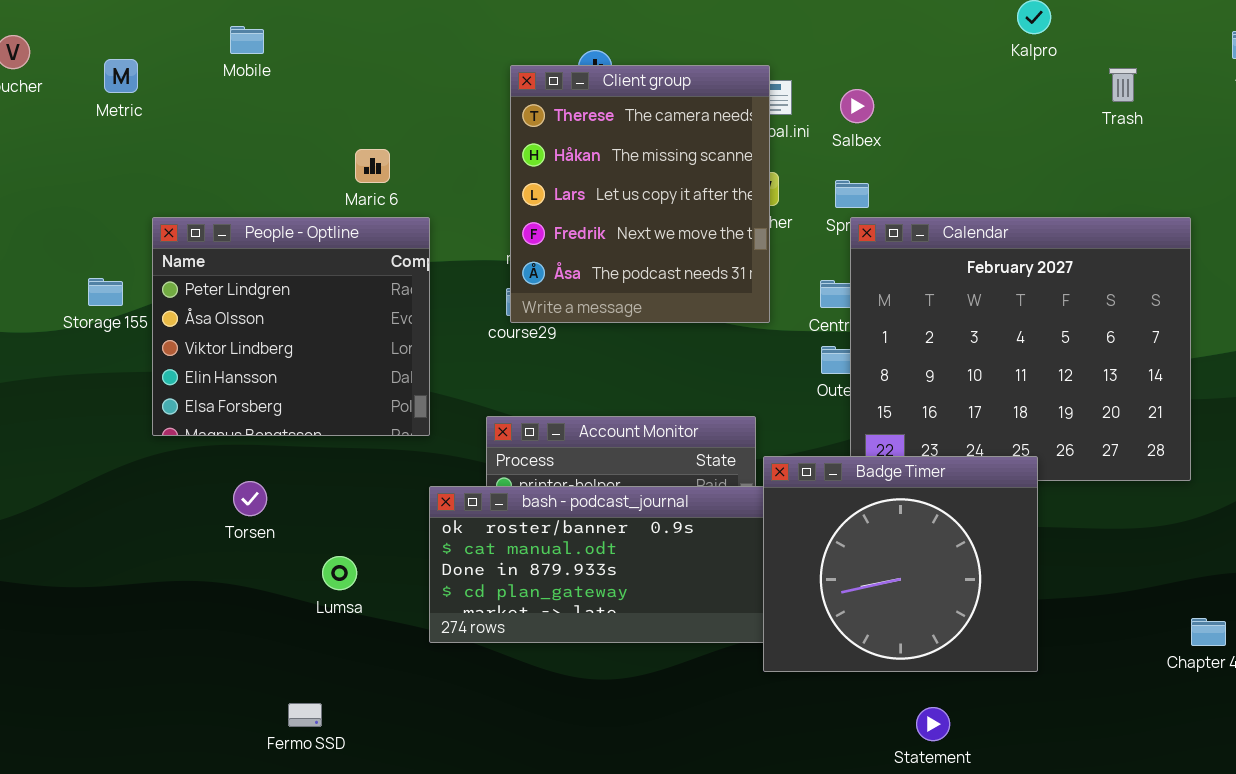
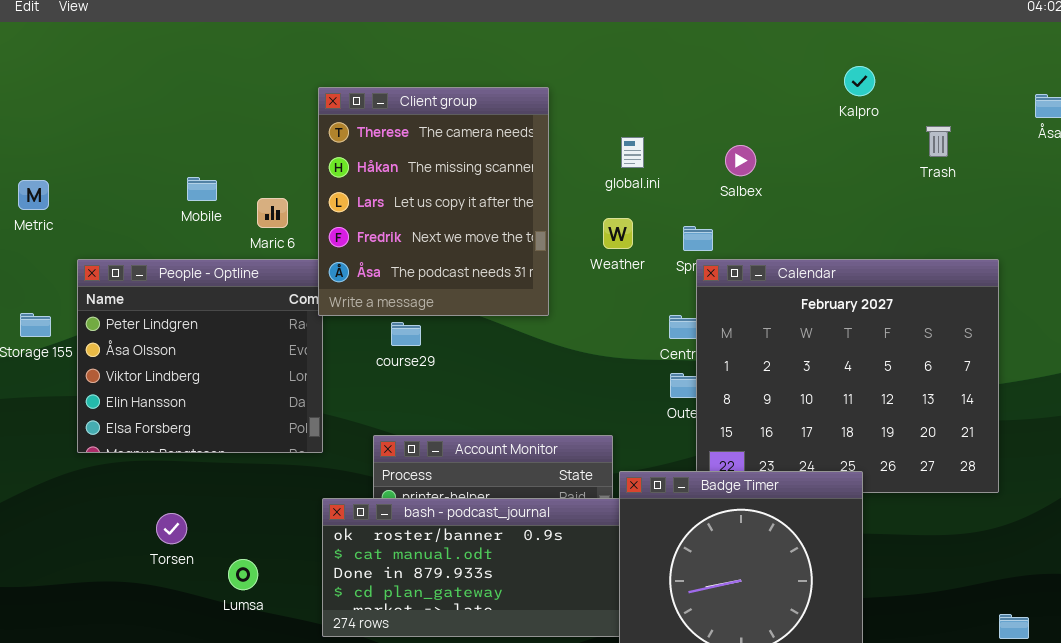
Mobile: [230,26,264,54] -> [187,177,217,201], moved
Metric: [104,59,138,93] -> [18,180,49,210], moved
Client group: [510,65,770,323] -> [318,87,549,316], moved
Salbex: [840,89,874,123] -> [725,145,756,176], moved
Torsen: [233,481,267,516] -> [156,513,187,544], moved

